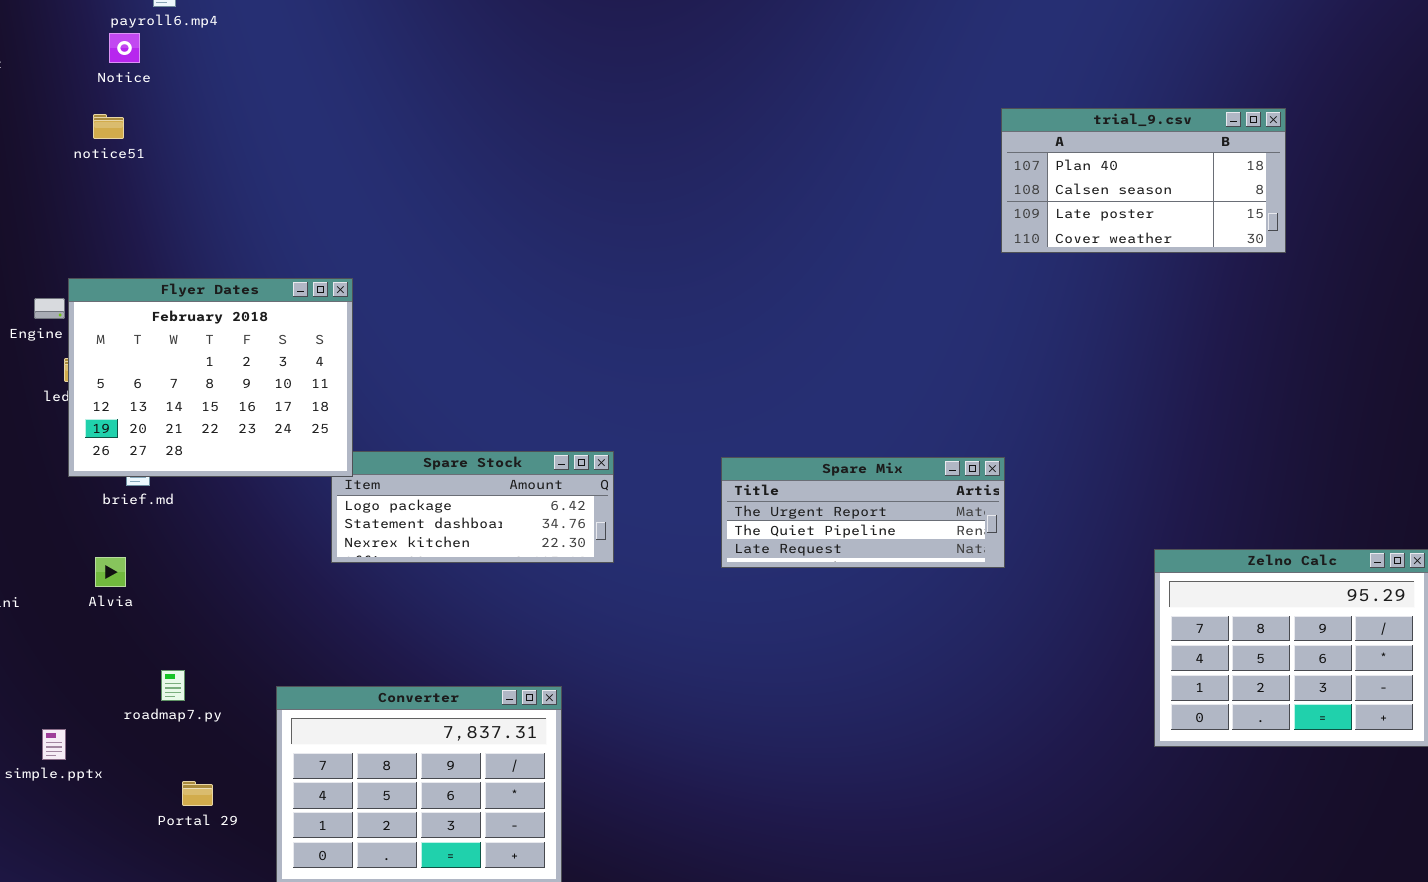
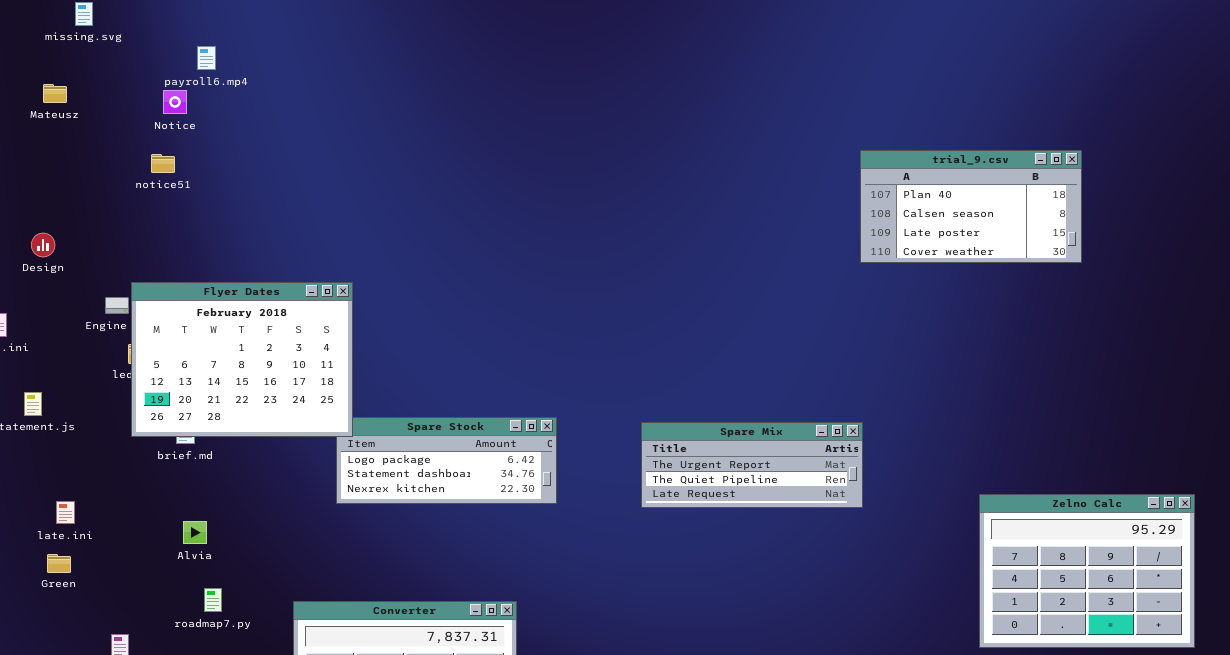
Alvia: [95,557,126,587] -> [183,521,207,544], moved

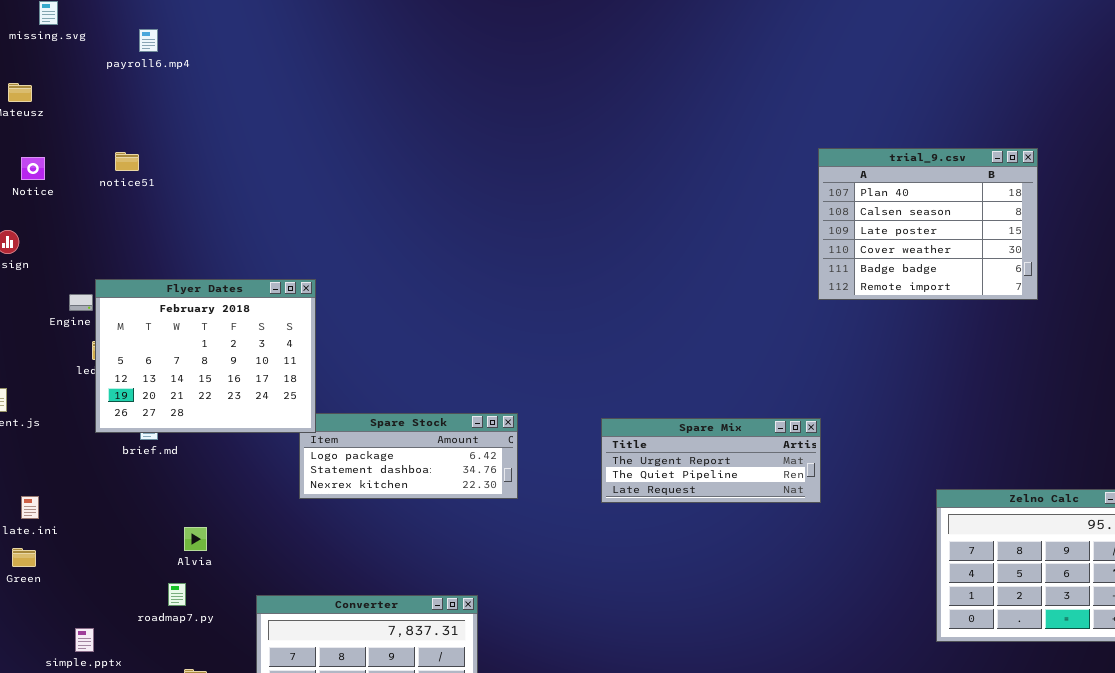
payroll6.mp4: [197,46,216,70] -> [139,29,158,52], moved
Notice: [163,90,187,114] -> [21,157,45,180], moved
trial_9.csv: [860,150,1082,263] -> [818,148,1038,300], resized
Alvia: [183,521,207,544] -> [184,527,207,551], moved

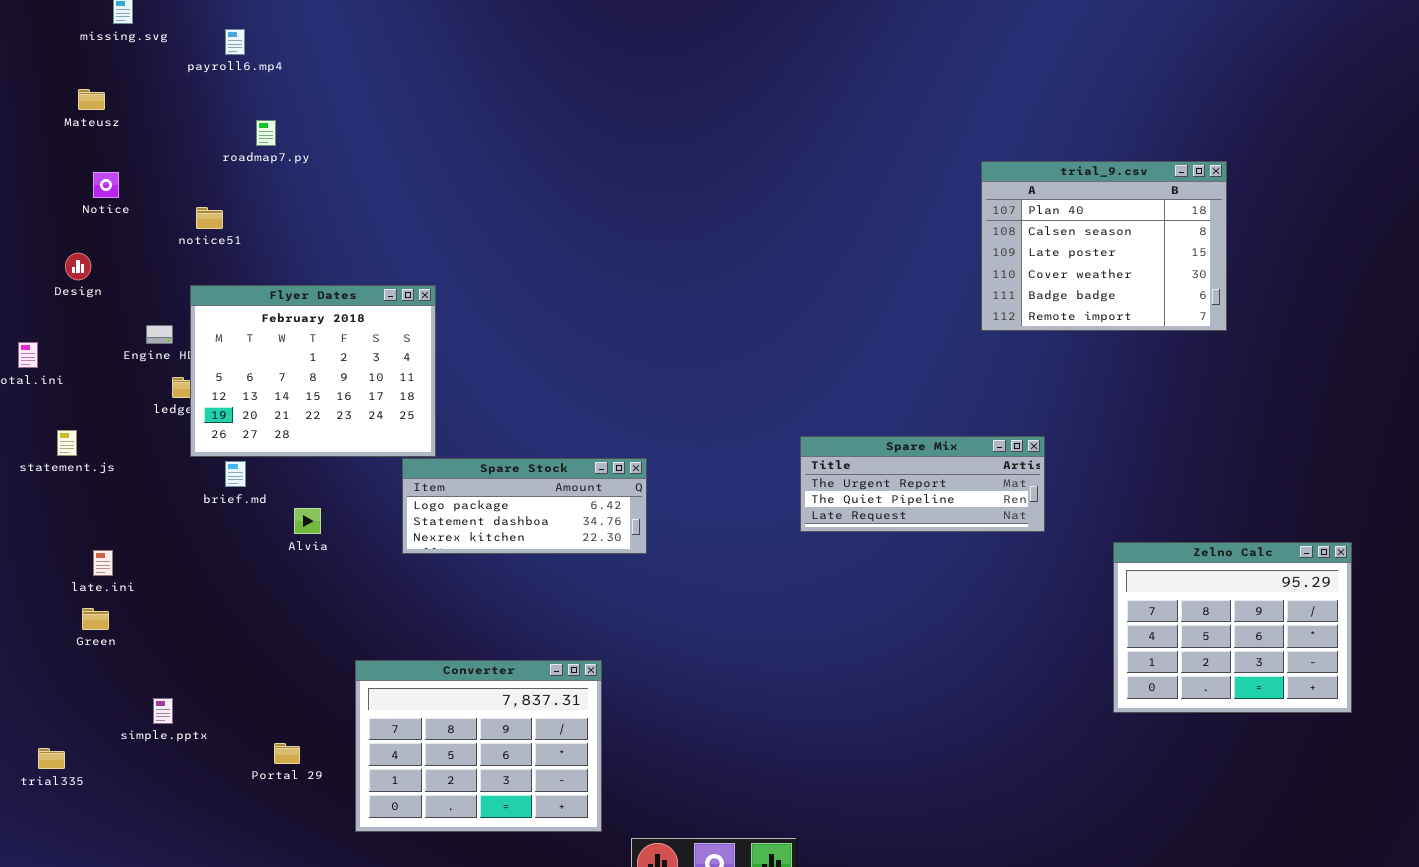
notice51: [115,152,139,171] -> [196,207,223,229], moved
Flyer Dates: [95,279,316,433] -> [190,285,436,457], moved
Spare Mix: [601,418,821,503] -> [800,436,1045,532], moved
Alvia: [184,527,207,551] -> [294,508,321,534], moved
roadmap7.py: [168,583,186,606] -> [256,120,276,146], moved

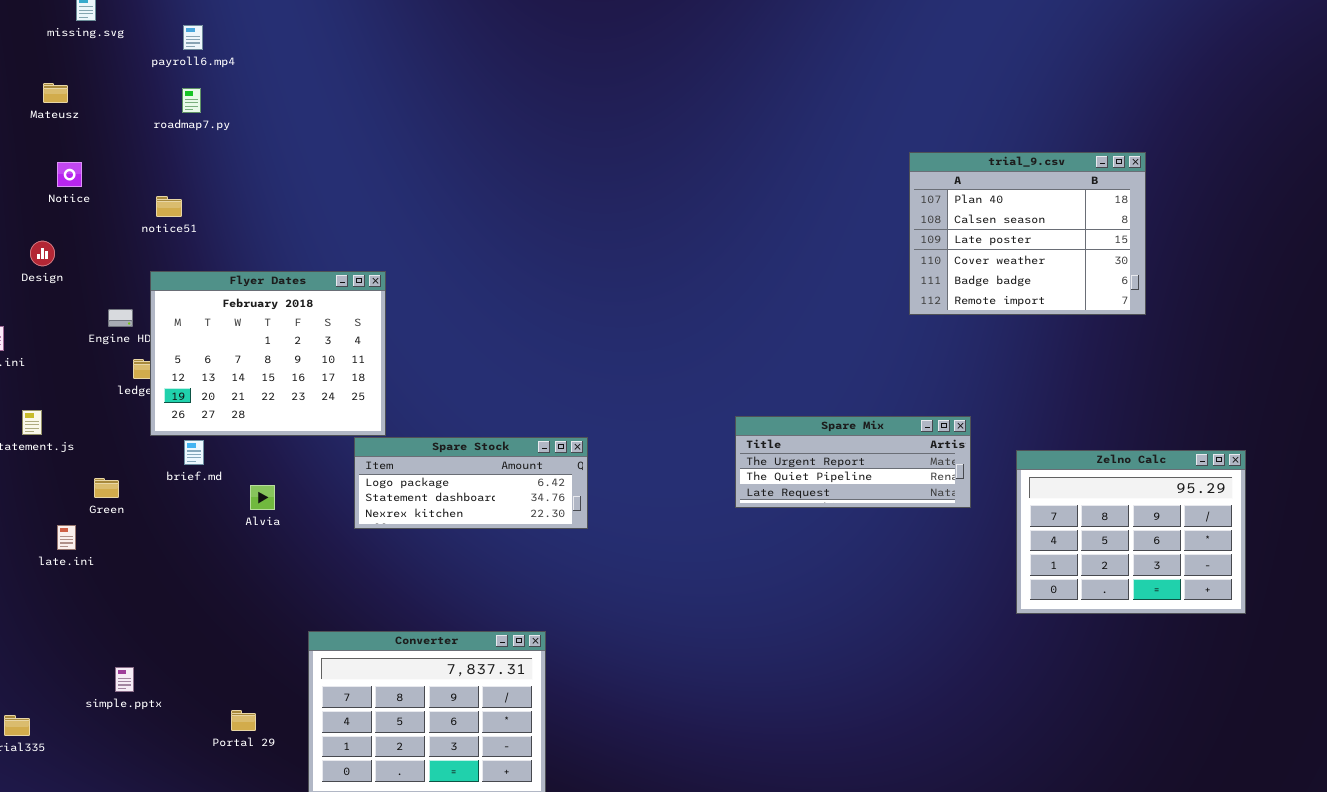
roadmap7.py: [256,120,276,146] -> [182,88,201,113], moved
Zelno Calc: [1113,542,1352,713] -> [1016,450,1246,614], moved
Green: [82,608,109,630] -> [94,478,119,498], moved

